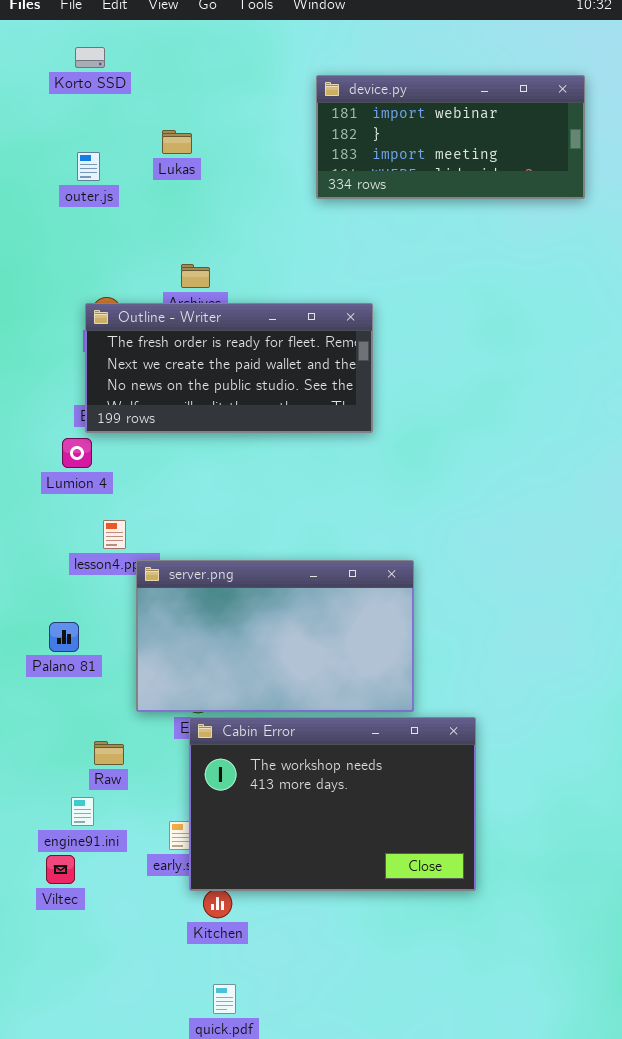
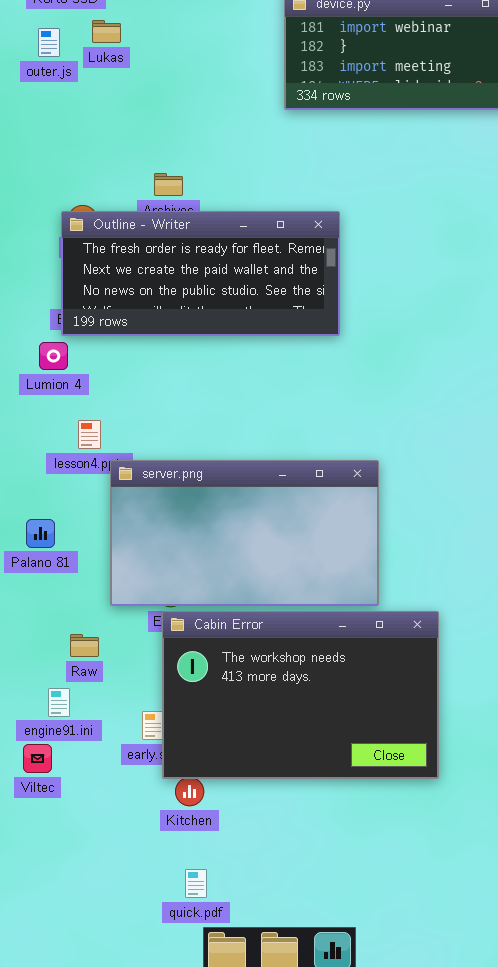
Lukas: [162,130,192,154] -> [92,20,121,43], moved
outer.js: [77,152,100,181] -> [38,28,60,57], moved

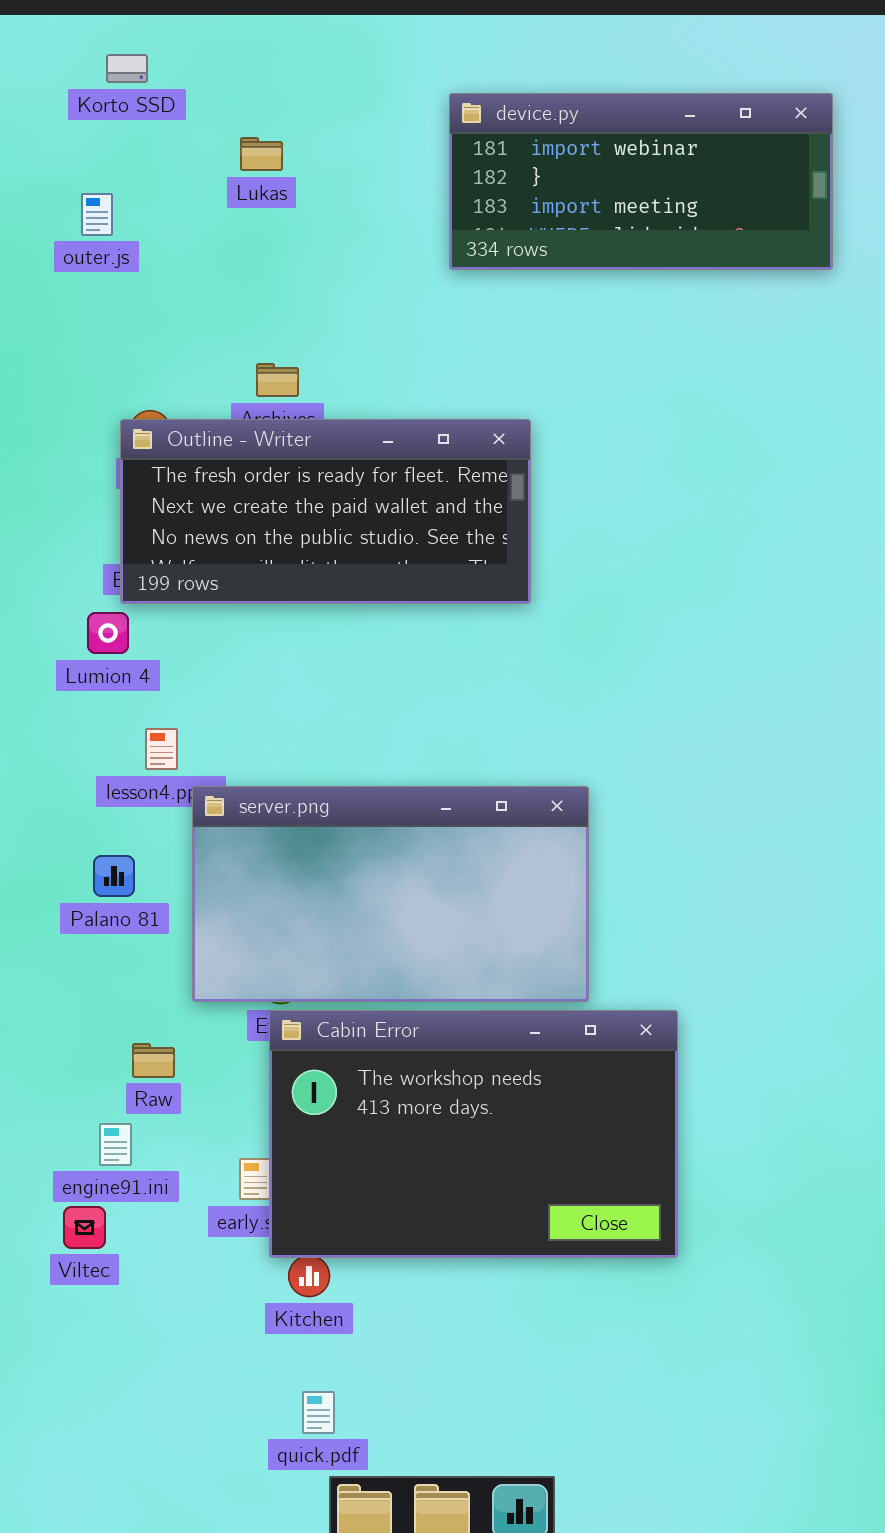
Lukas: [92,20,121,43] -> [240,137,283,171], moved
outer.js: [38,28,60,57] -> [81,193,113,236], moved
Palano 81: [26,519,55,548] -> [93,855,135,897], moved

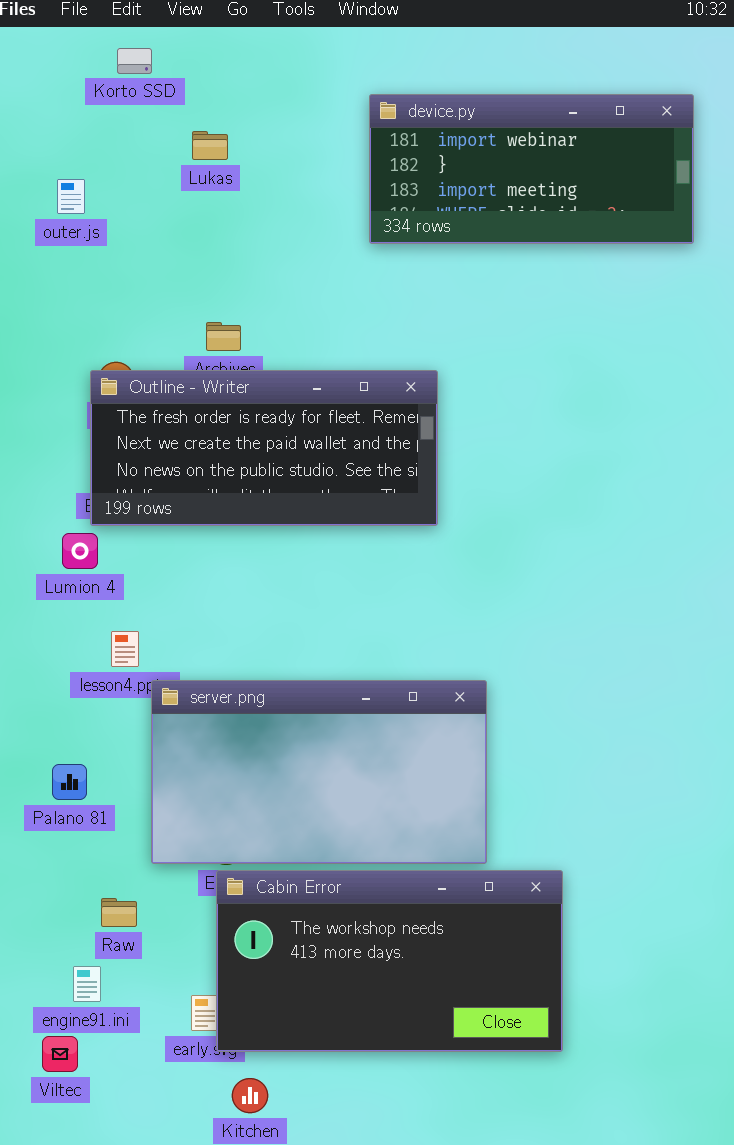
Korto SSD: [106,54,148,83] -> [117,48,152,74], moved
Palano 81: [93,855,135,897] -> [52,764,87,800], moved
Cabin Error: [269,1010,678,1258] -> [216,870,563,1052], resized

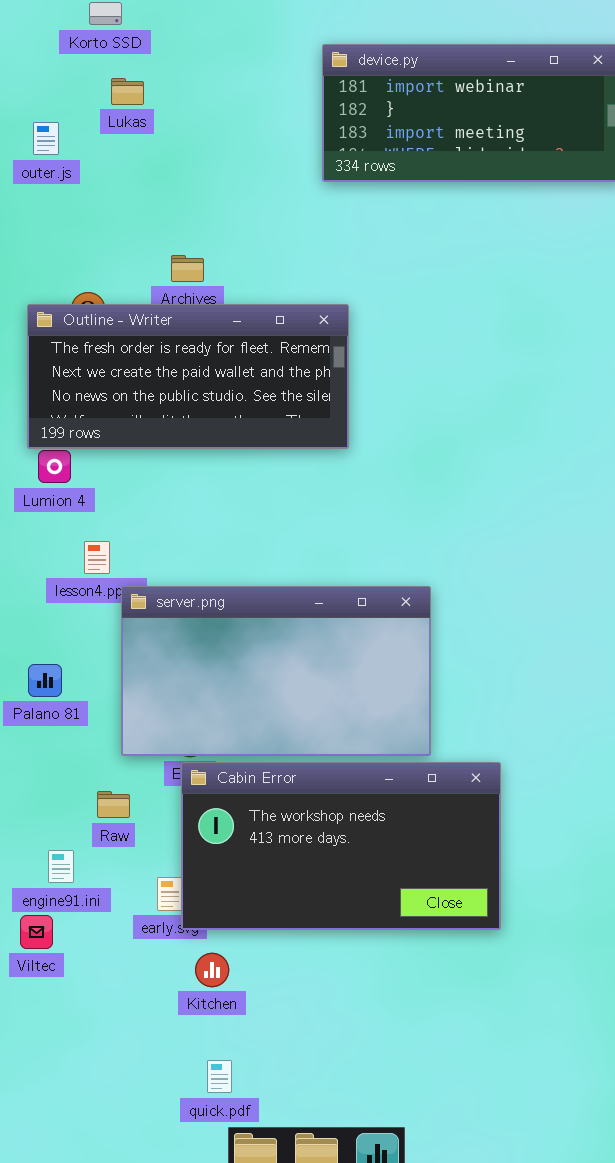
Lukas: [192,131,228,160] -> [111,78,144,105], moved
Outline - Writer: [90,370,438,526] -> [27,304,349,449], moved
Raw: [101,898,137,927] -> [97,791,130,818], moved

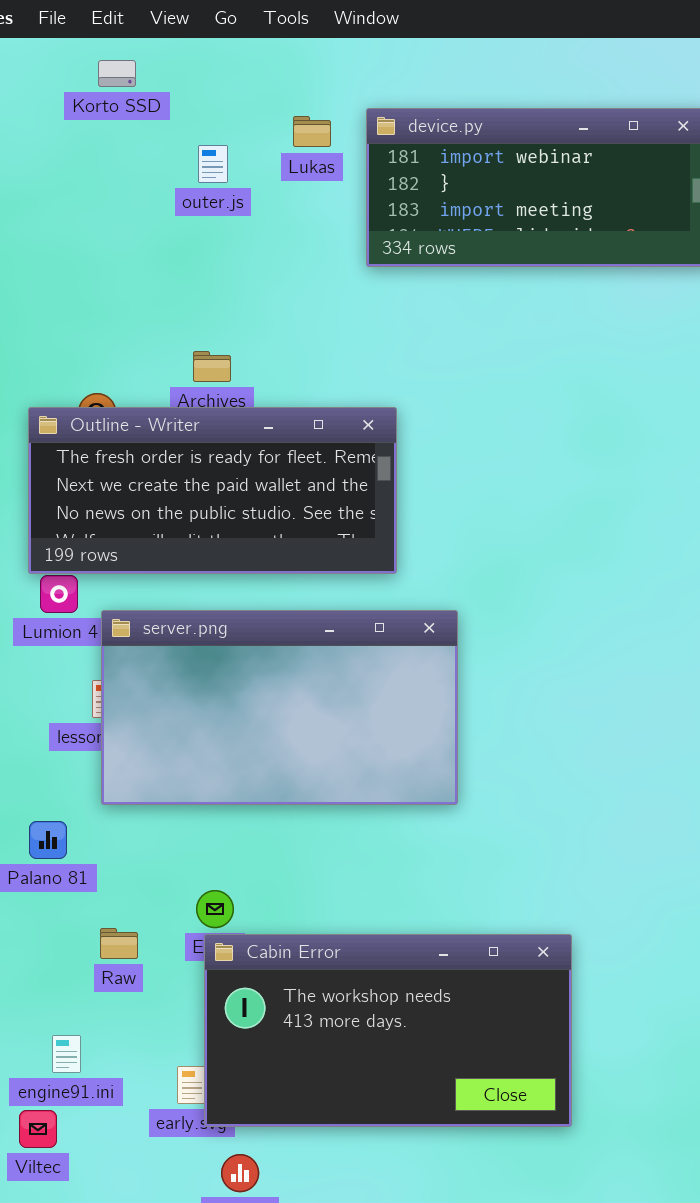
Lukas: [111,78,144,105] -> [293,116,331,147], moved
outer.js: [33,122,59,155] -> [198,145,228,183], moved
server.png: [121,586,431,756] -> [101,610,458,805], moved
Raw: [97,791,130,818] -> [100,928,138,959], moved

